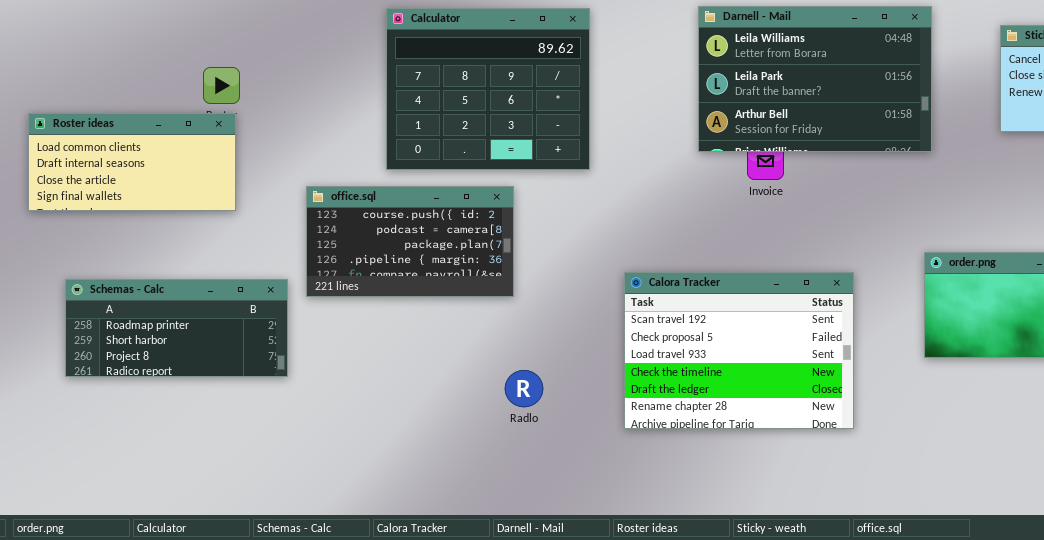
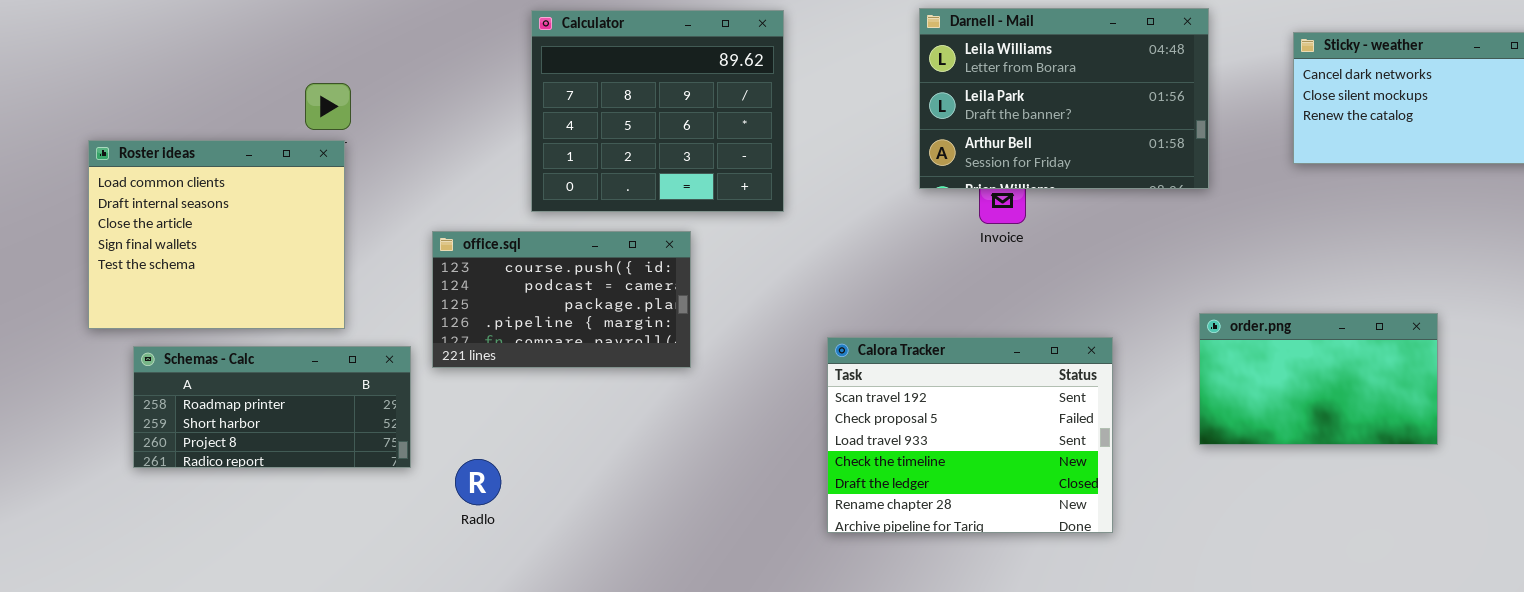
Roster ideas: [28,113,236,211] -> [88,140,345,329], resized
Radlo: [505,370,543,407] -> [455,459,501,505], moved

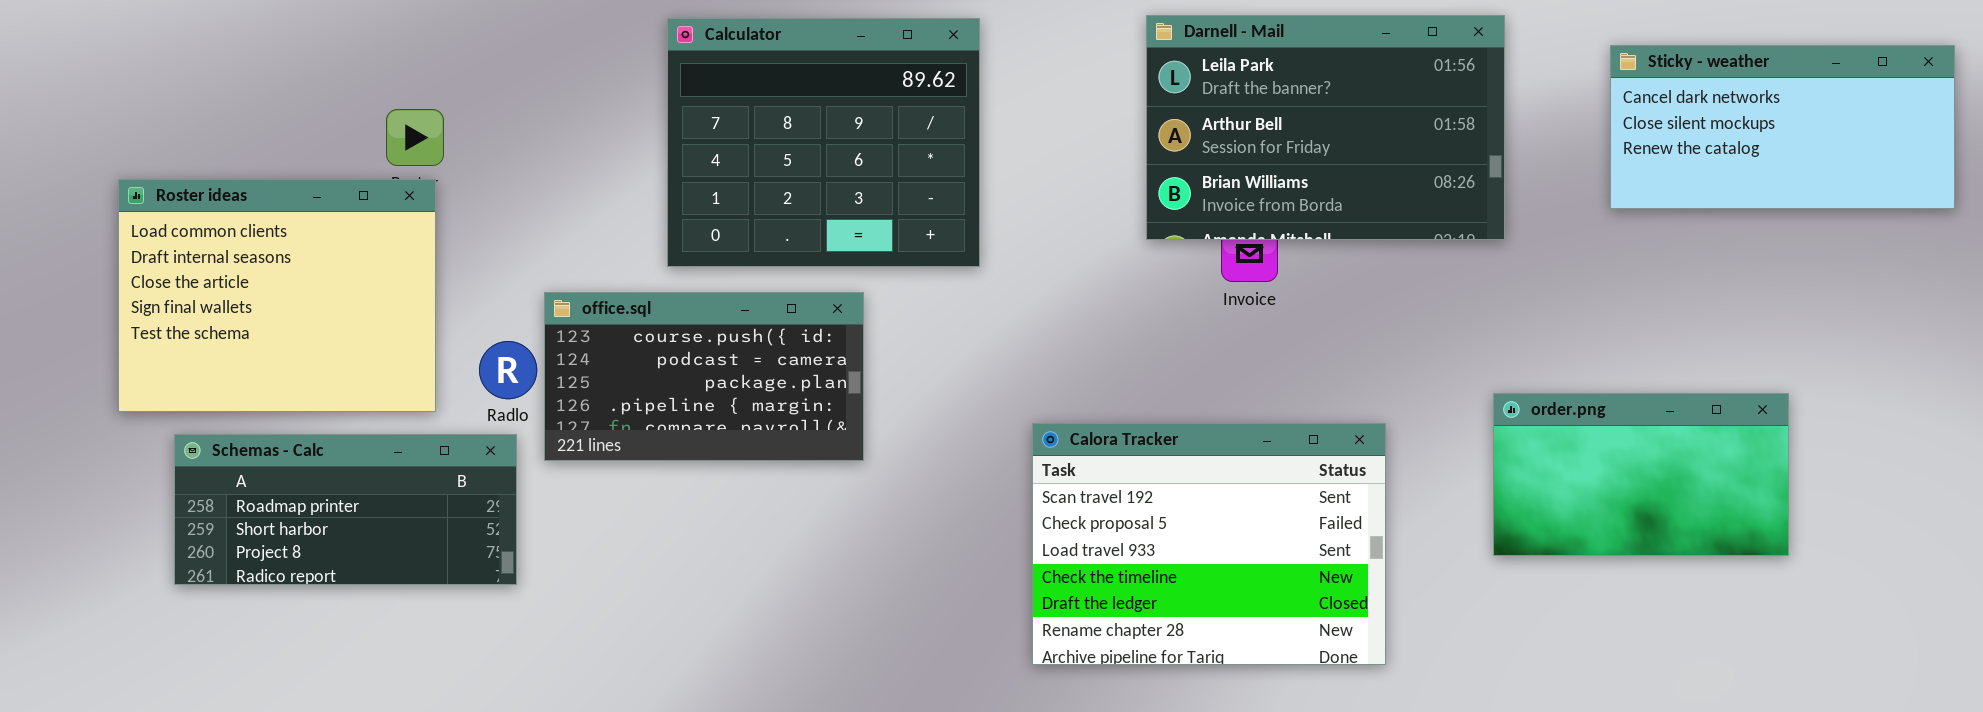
Darnell - Mail: [919,8,1209,189] -> [1146,15,1505,240], scrolled down 1 row
Radlo: [455,459,501,505] -> [479,341,537,399], moved

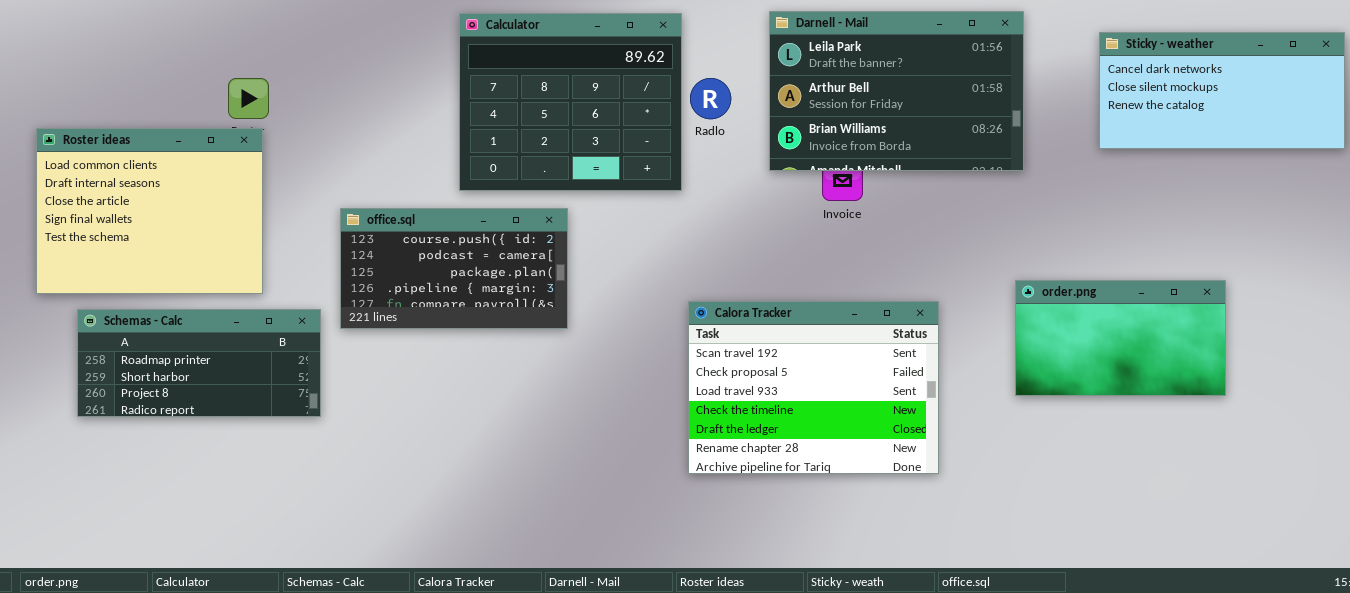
Calculator: [667,18,980,267] -> [459,13,682,191], moved
Radlo: [479,341,537,399] -> [690,78,731,119], moved

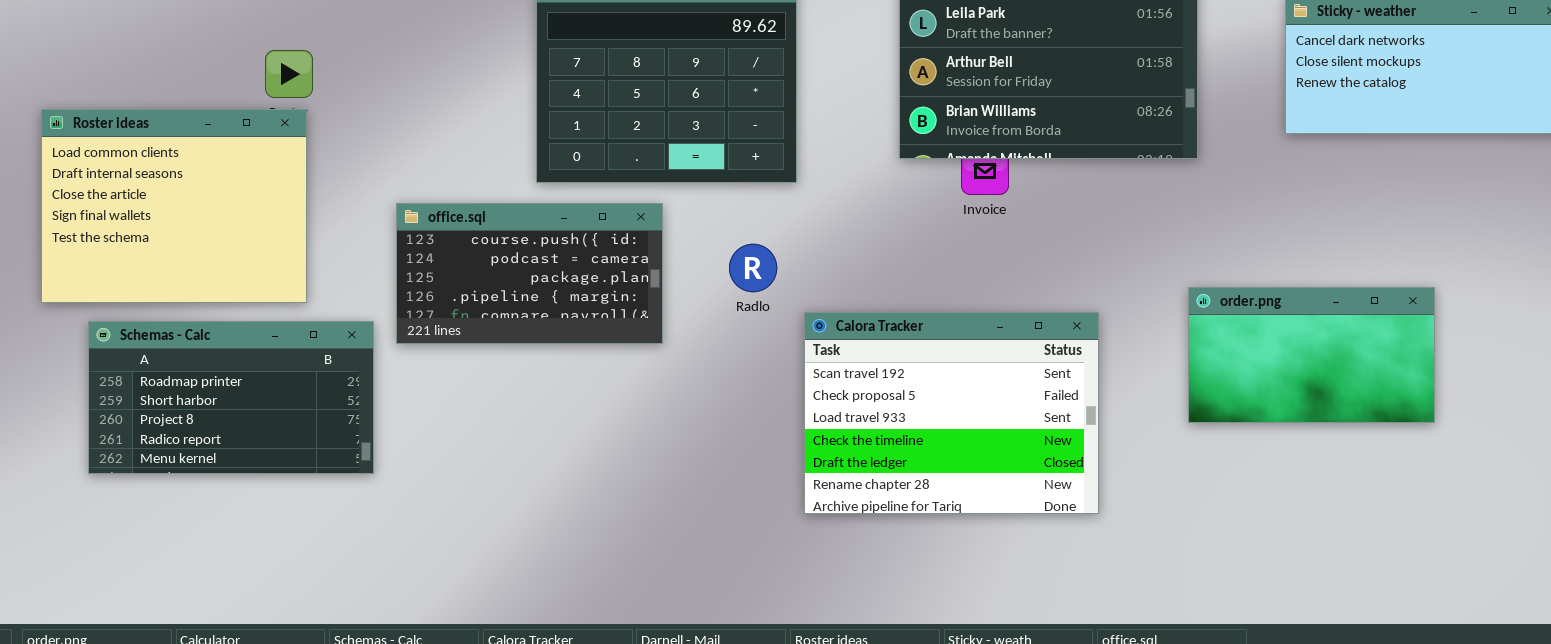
Radlo: [690,78,731,119] -> [729,244,777,292], moved
Schemas - Calc: [77,309,321,417] -> [88,321,374,474], resized

